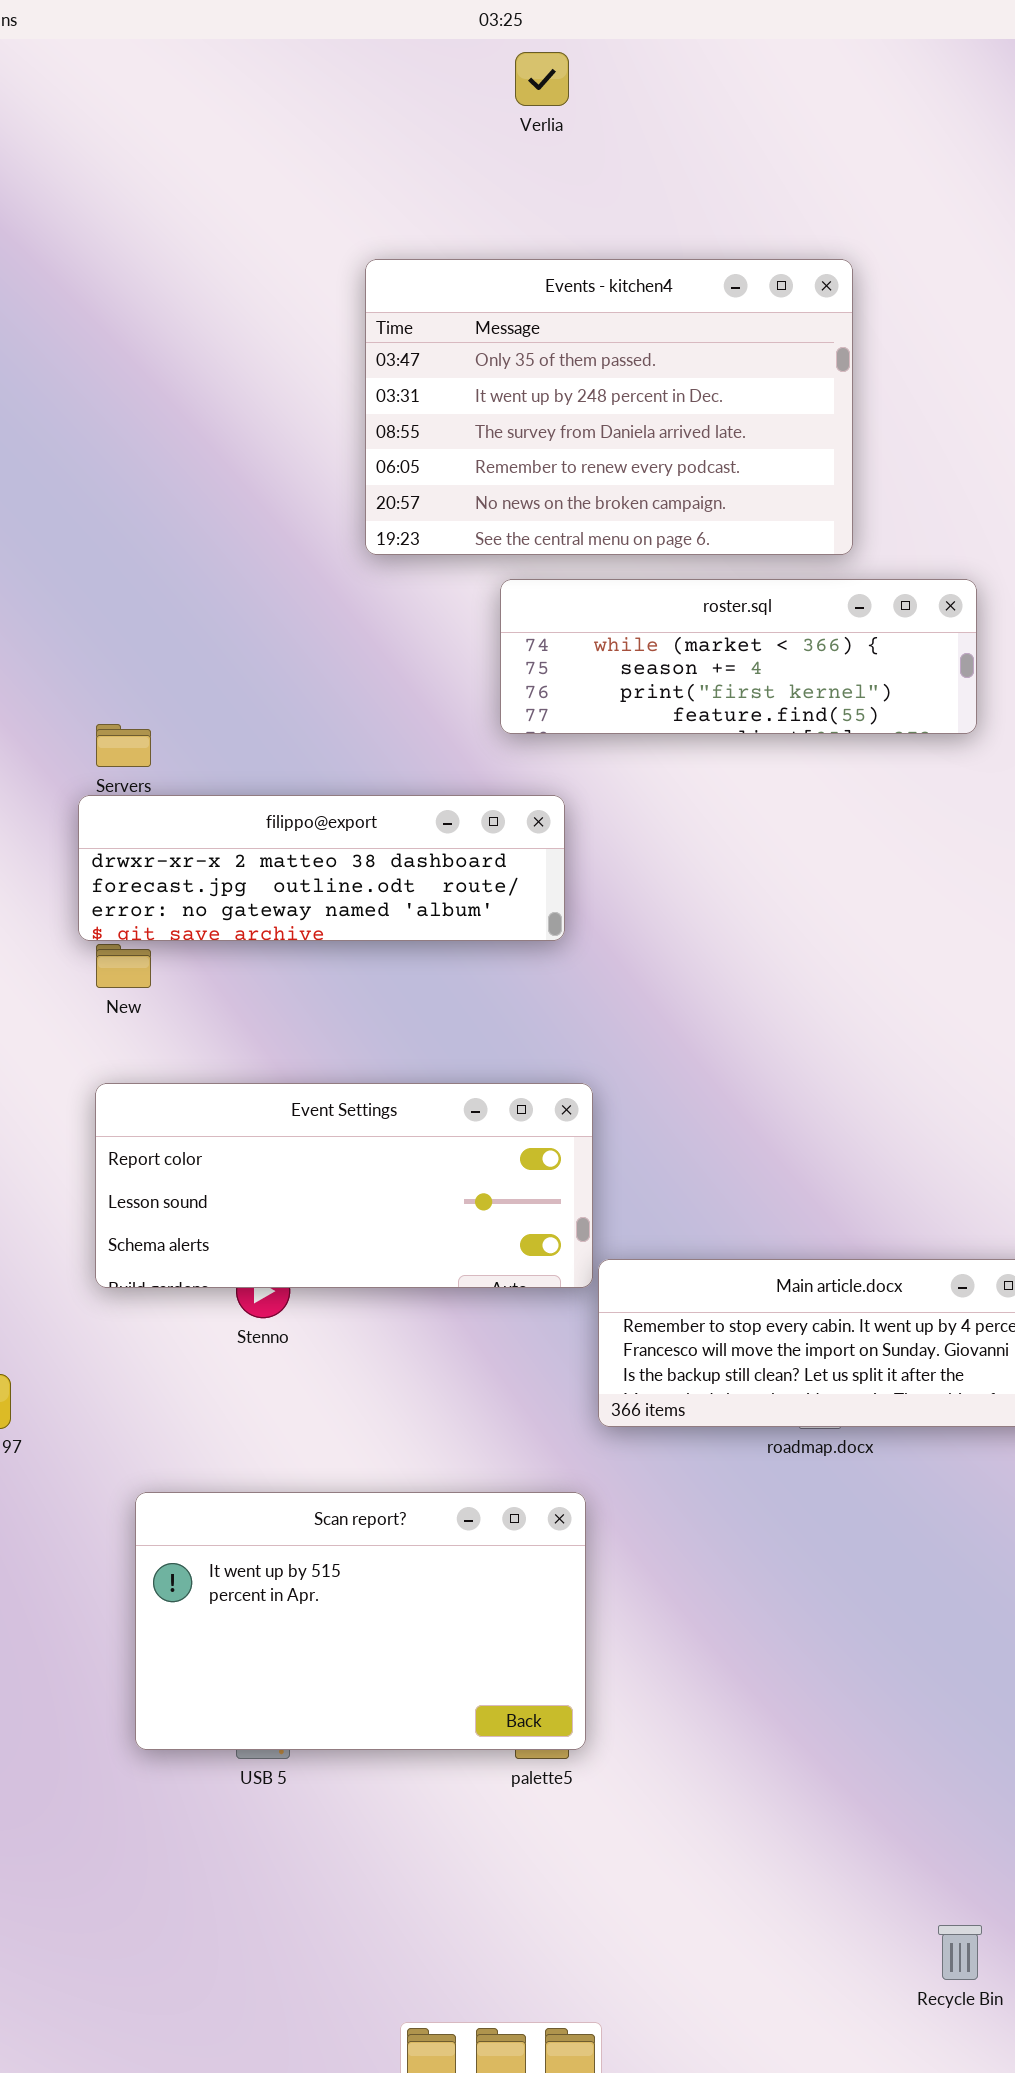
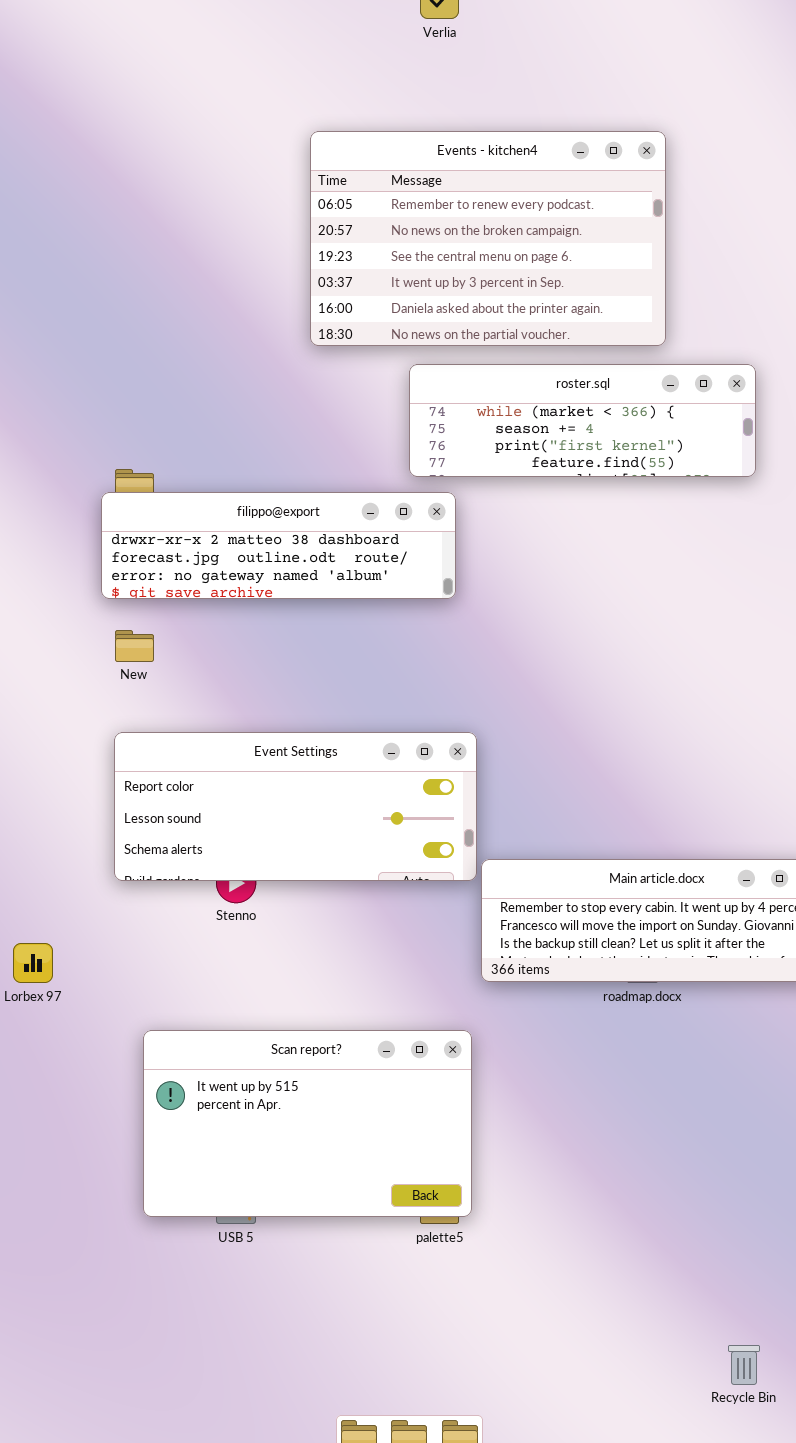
Events - kitchen4: [365,259,853,555] -> [310,131,666,346], scrolled down 3 rows
filippo@export: [78,795,565,941] -> [101,492,456,599], moved

